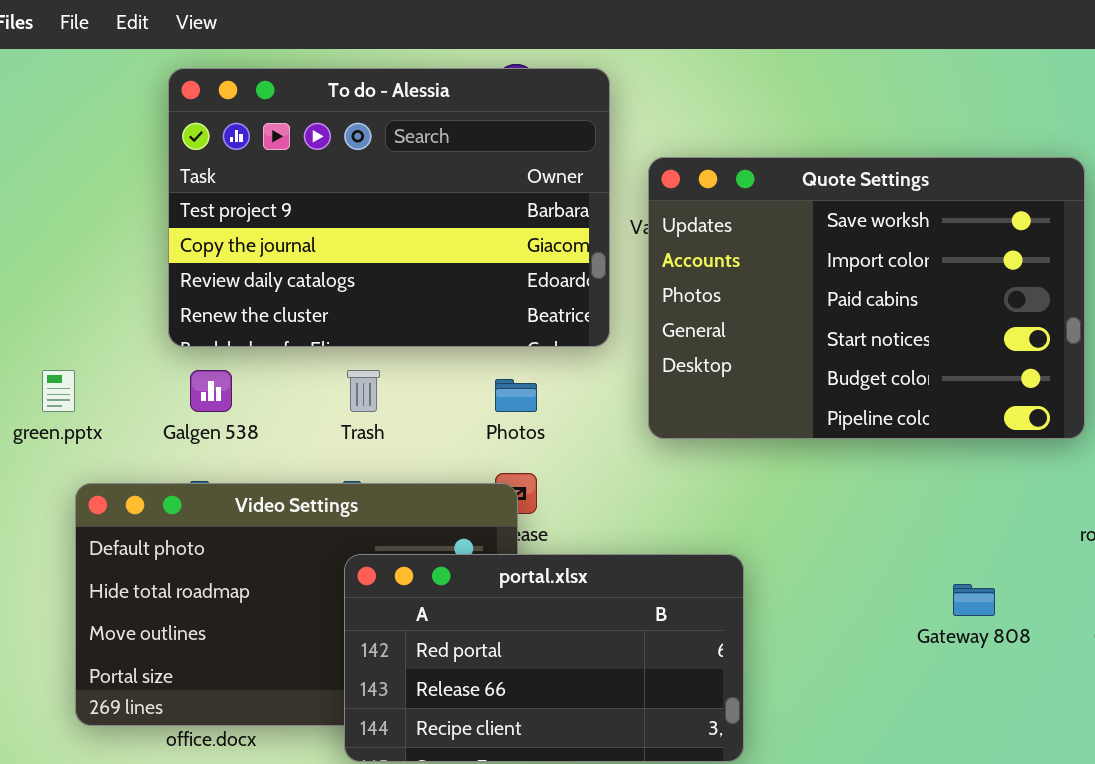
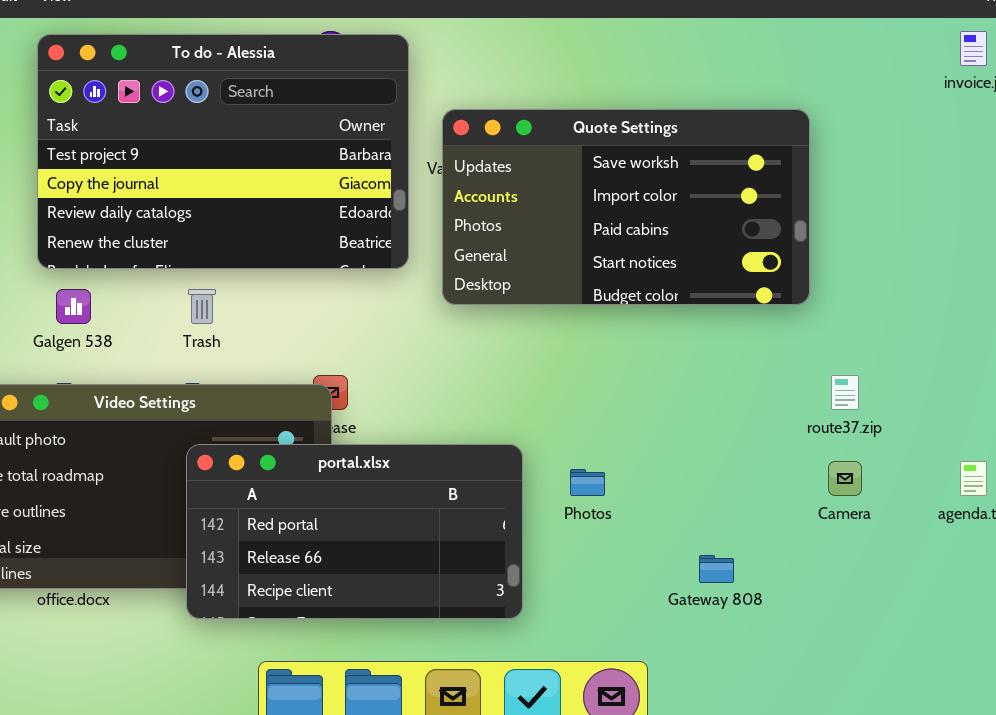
Quote Settings: [648,157,1085,439] -> [442,109,810,305], resized
Photos: [495,379,537,412] -> [570,469,605,496], moved
Gateway 808: [953,584,995,616] -> [699,555,734,583], moved

